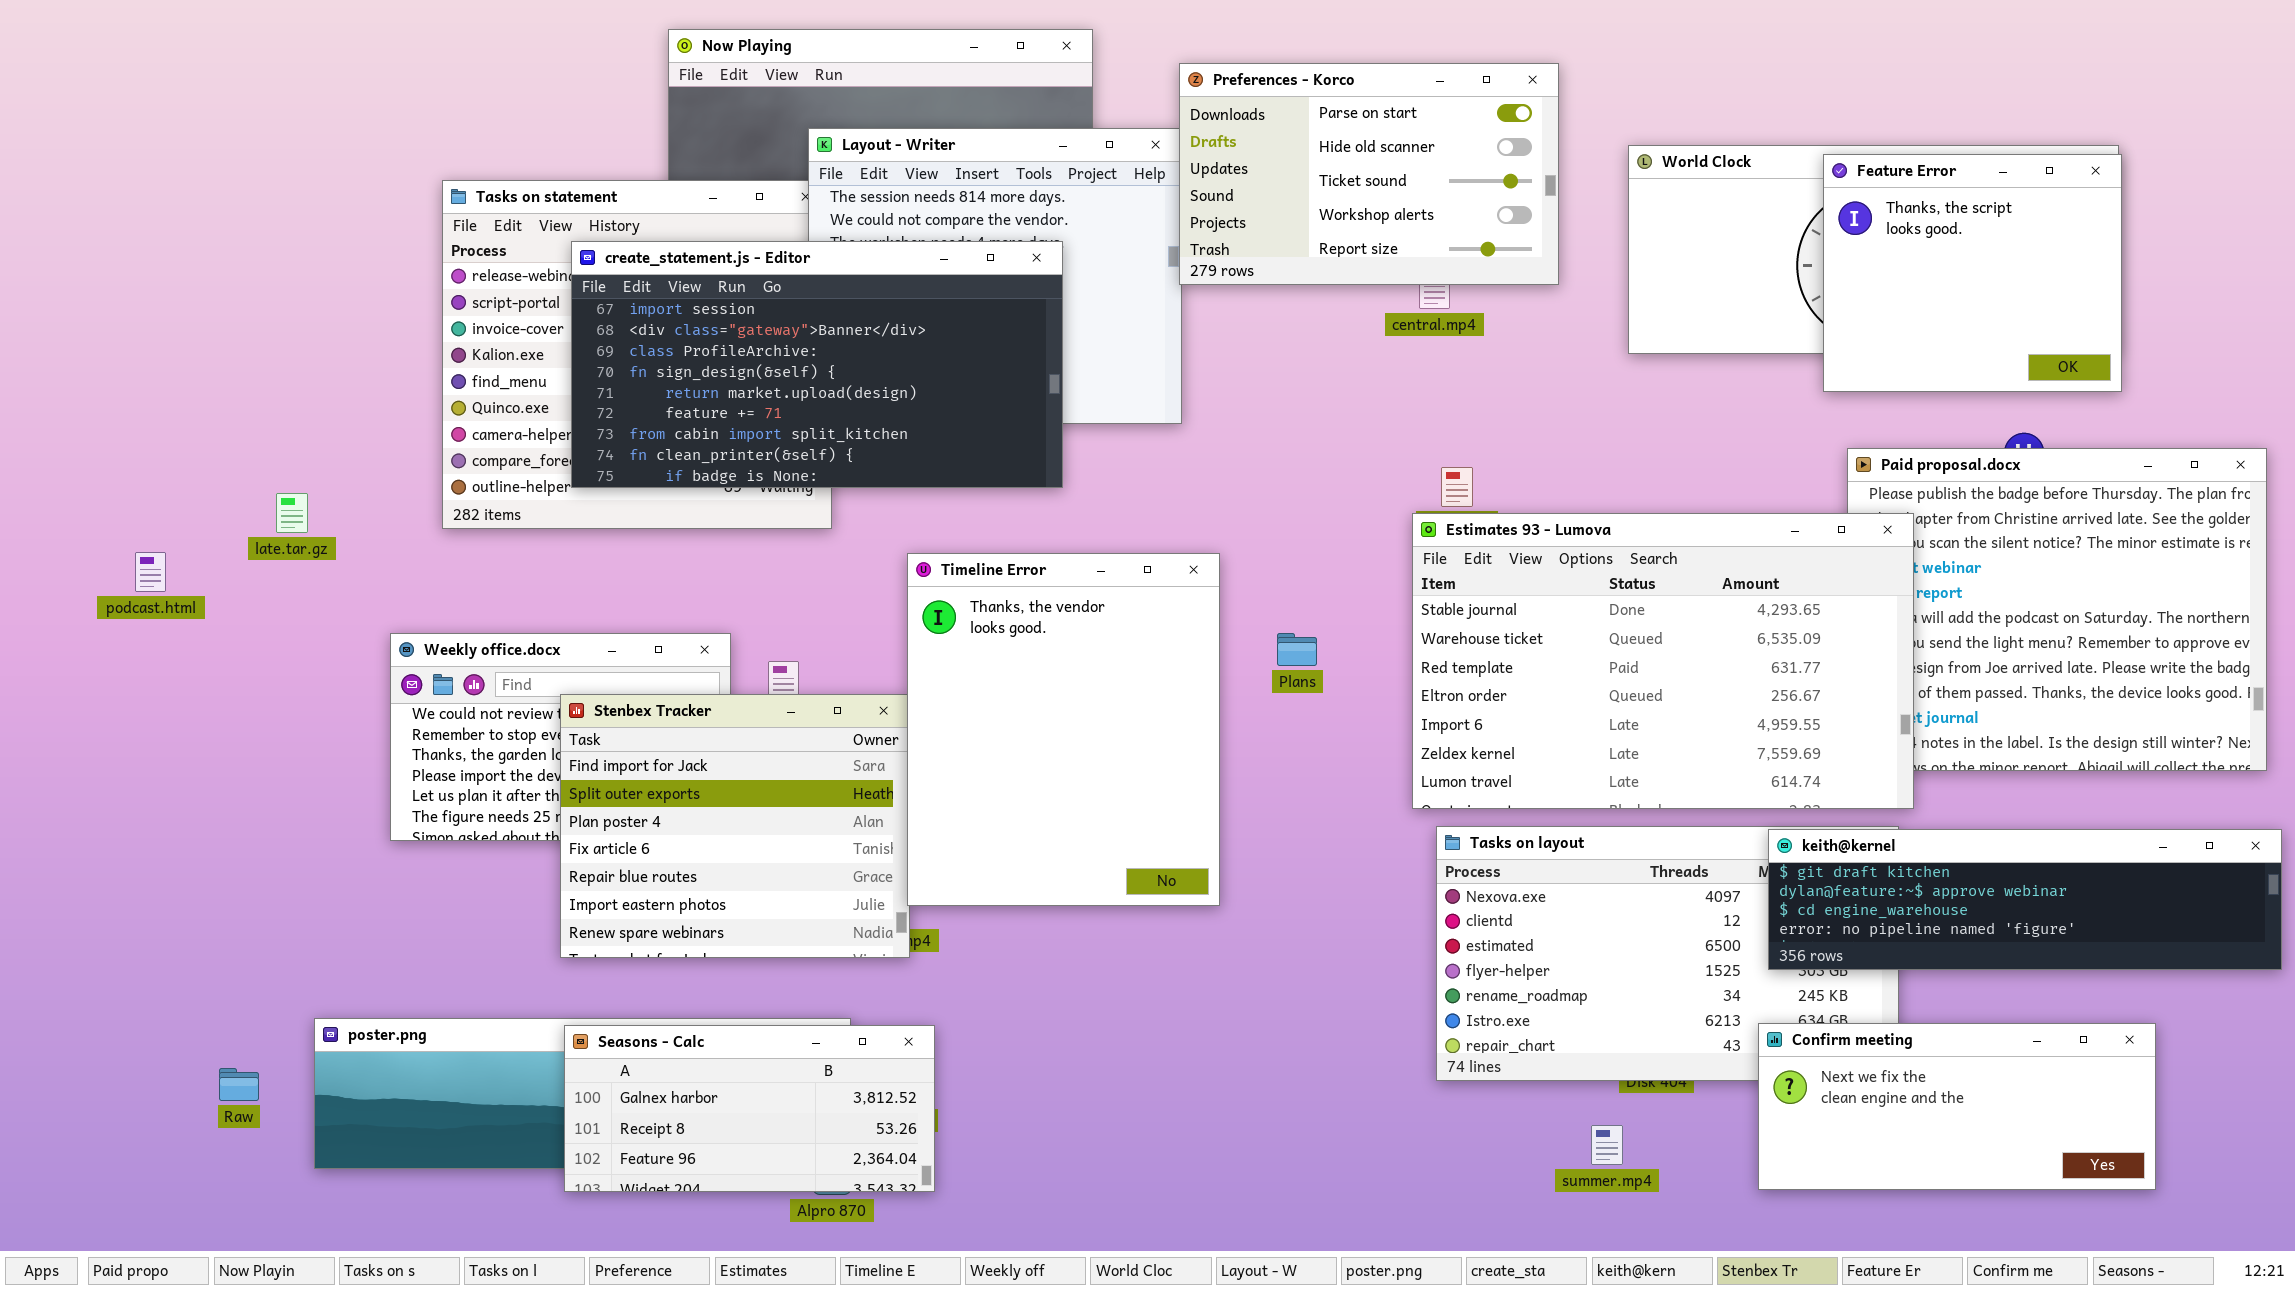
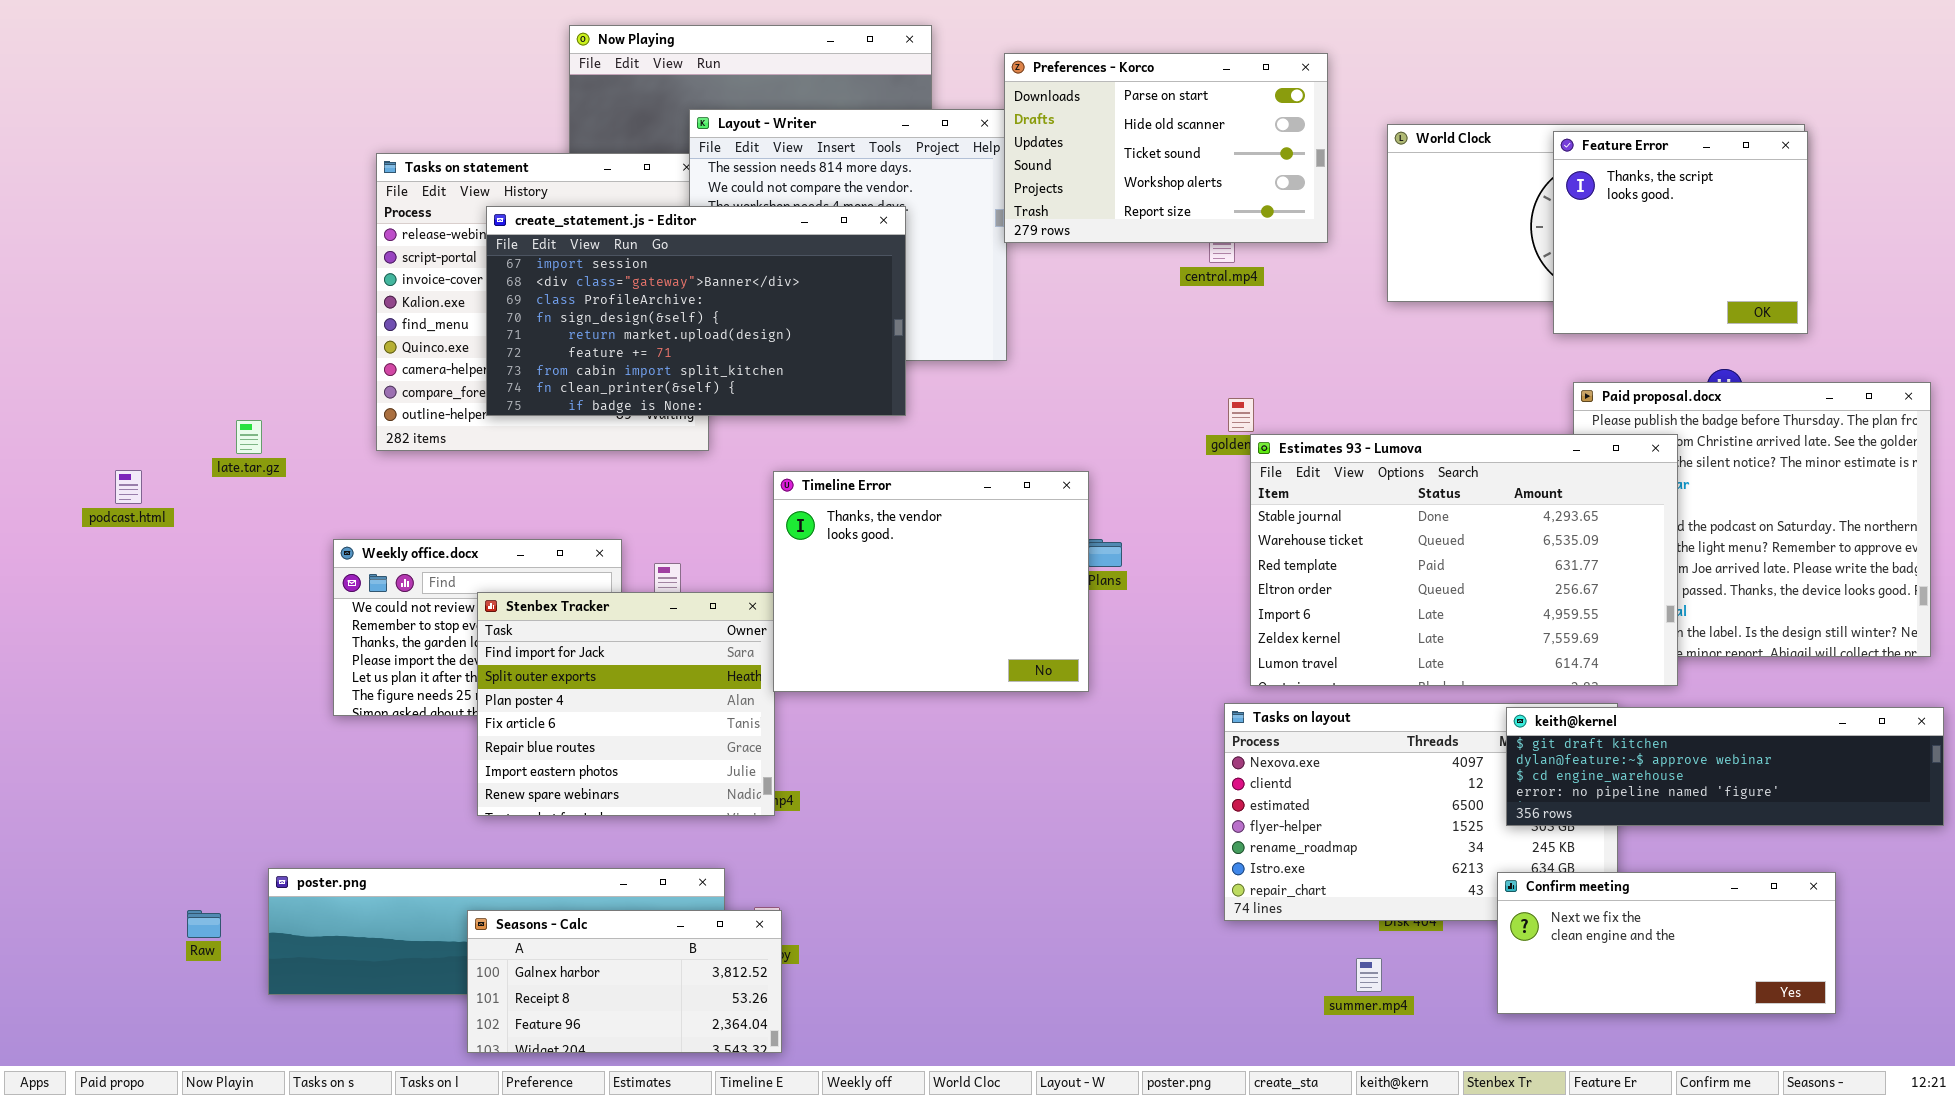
Estimates 93 - Lumova: [1412,513,1914,809] -> [1250,434,1678,686], moved
Timeline Error: [907,553,1220,906] -> [773,471,1089,692], resized
Seasons - Calc: [564,1025,935,1192] -> [467,910,782,1053], moved

